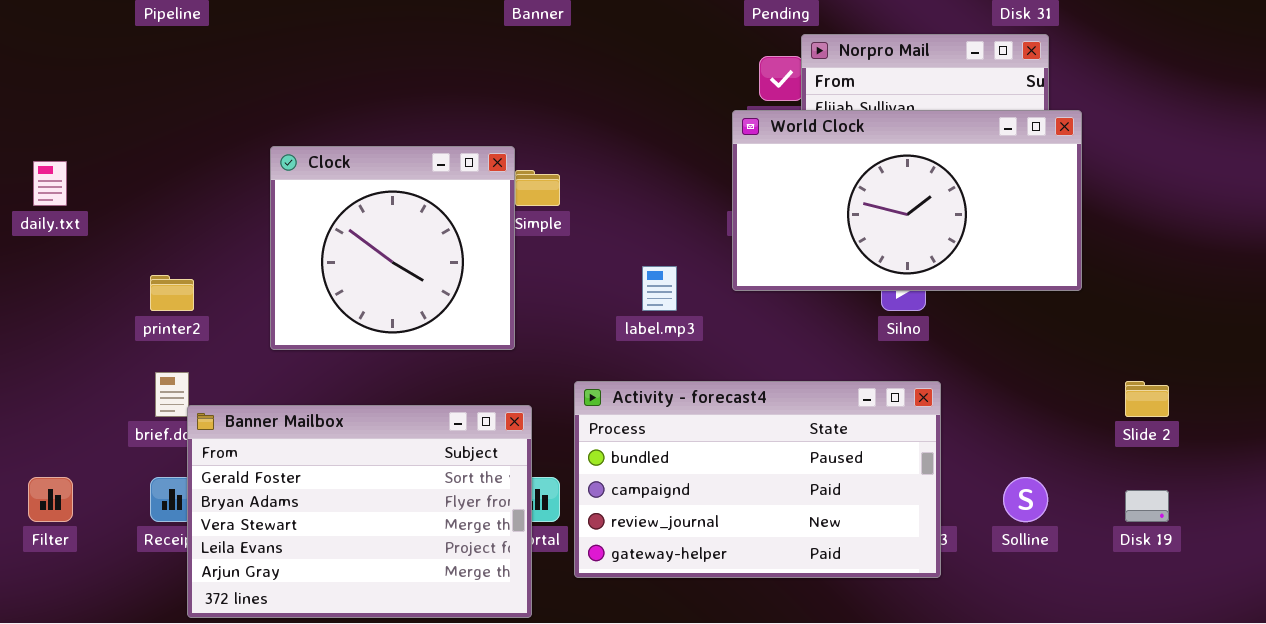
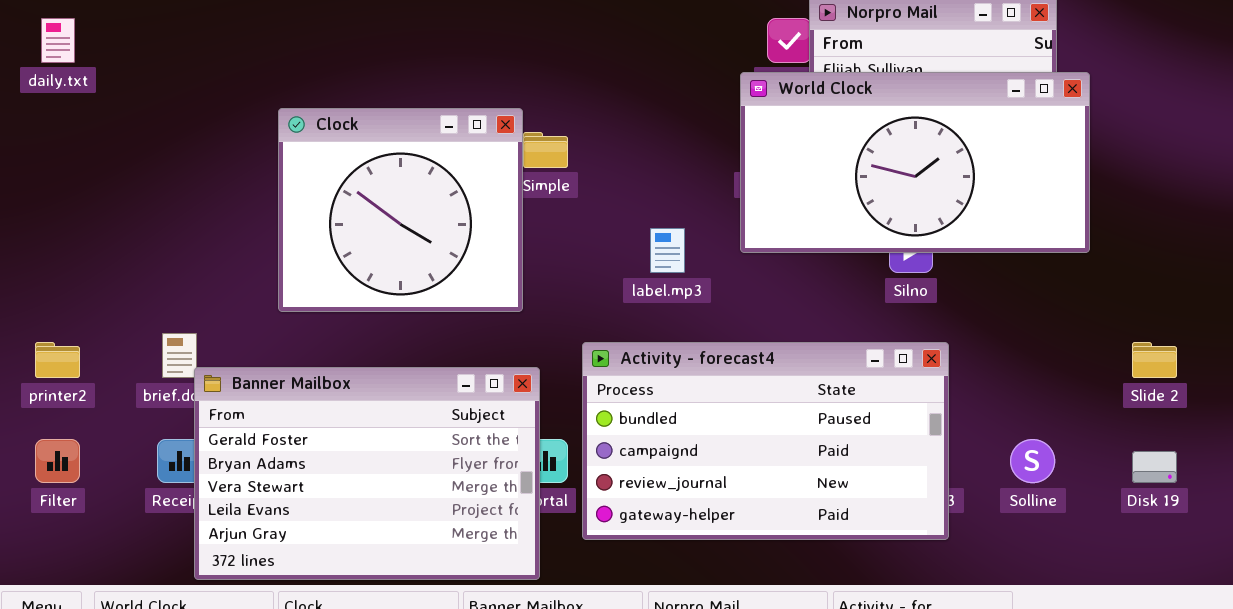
daily.txt: [33,161,67,206] -> [41,18,75,63], moved
printer2: [150,275,194,311] -> [35,342,80,378], moved

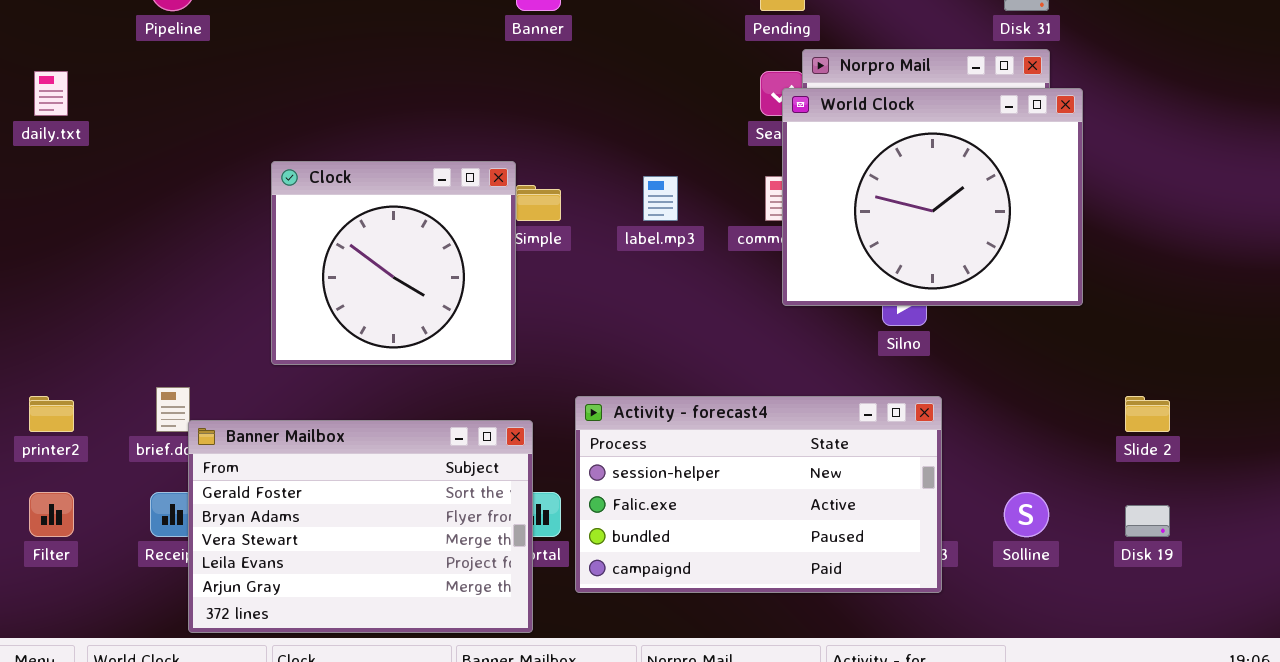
World Clock: [740,72,1090,253] -> [782,88,1083,306], resized
label.mp3: [650,228,685,273] -> [643,176,678,221], moved
Activity - forecast4: [582,342,949,540] -> [575,396,942,593], scrolled up 2 rows

